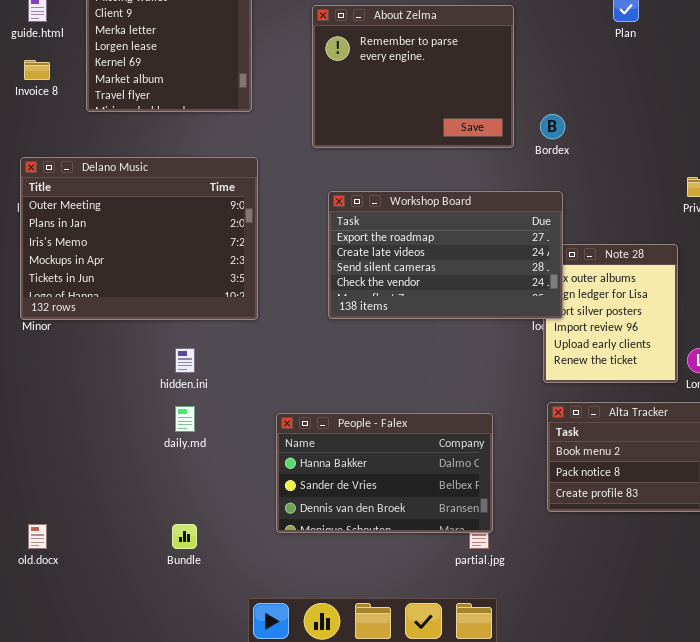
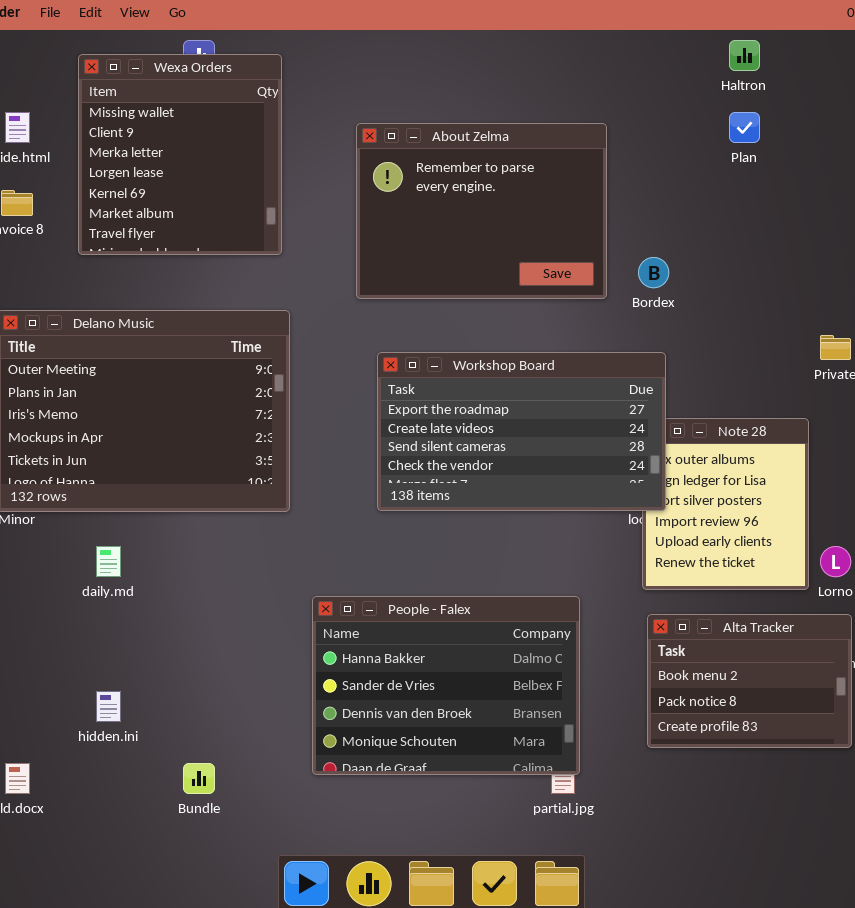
hidden.ini: [175,348,195,373] -> [96,691,121,722], moved
daily.md: [175,406,195,432] -> [96,546,121,577], moved
People - Falex: [276,413,493,533] -> [312,596,580,775], resized

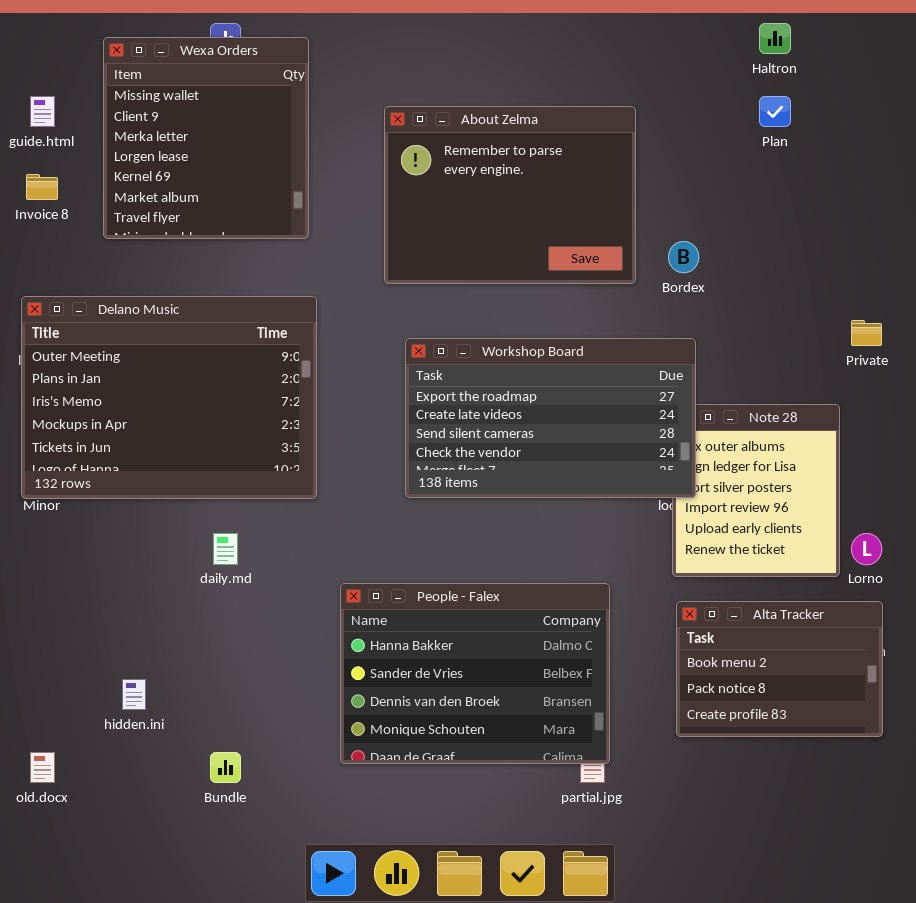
daily.md: [96,546,121,577] -> [213,533,238,565], moved

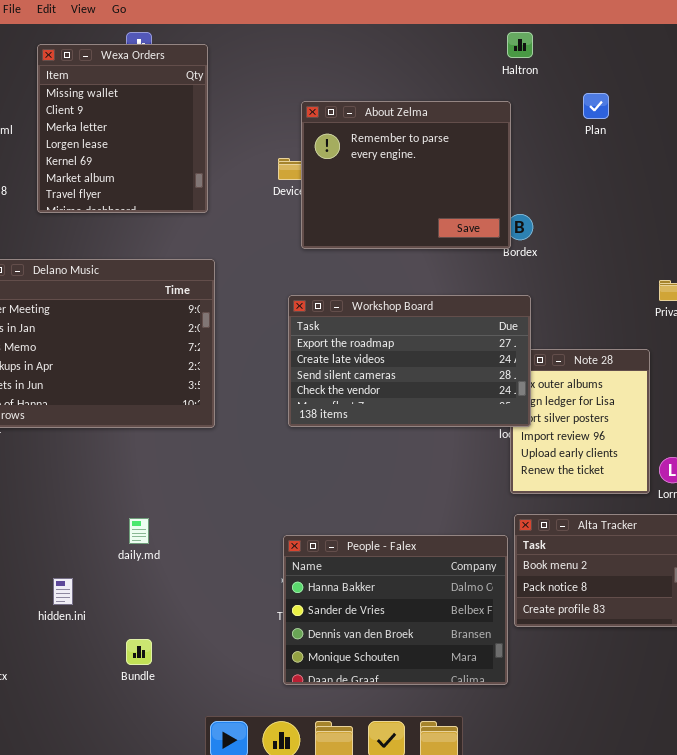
Haltron: [759,23,791,54] -> [507,32,533,58], moved
About Zelma: [384,106,636,284] -> [301,101,511,249], moved
daily.md: [213,533,238,565] -> [129,518,149,544], moved
People - Falex: [340,583,610,764] -> [283,535,508,685], moved

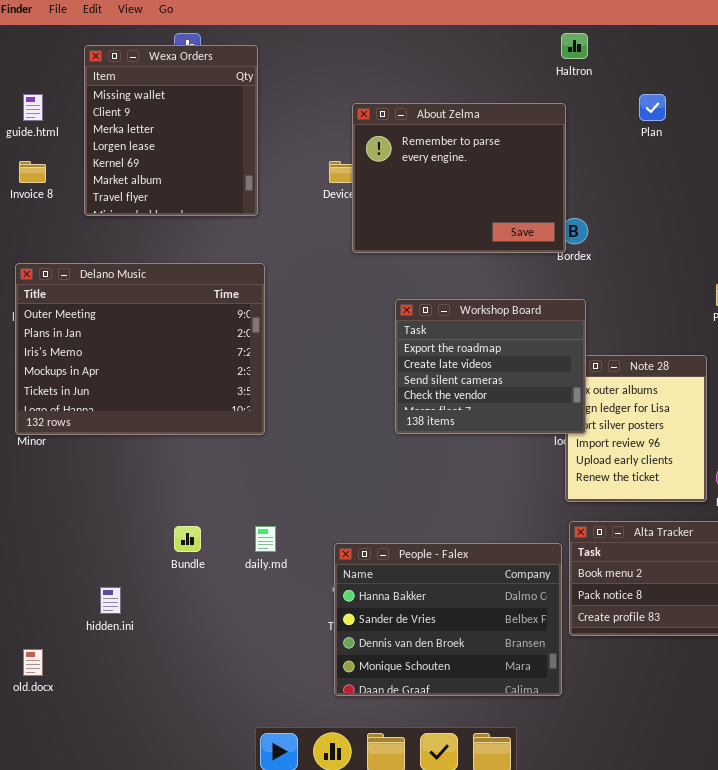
Workshop Board: [288,295,531,427] -> [395,299,586,434], resized
daily.md: [129,518,149,544] -> [255,526,276,552], moved
Bundle: [126,639,152,665] -> [174,526,201,552], moved

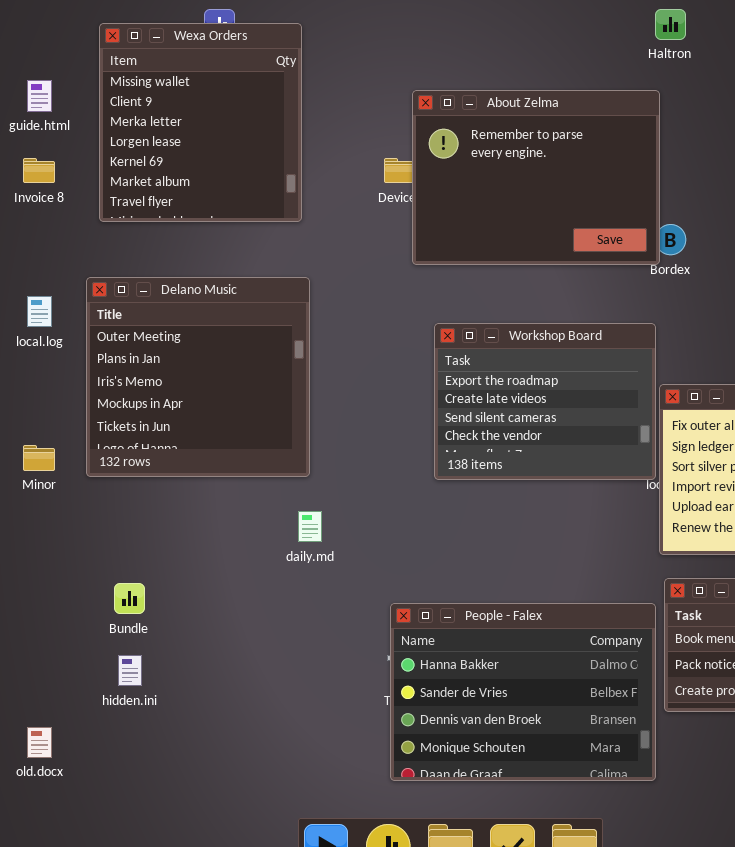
Delano Music: [15,263,265,435] -> [86,277,310,477], resized
Workshop Board: [395,299,586,434] -> [434,323,656,480], moved
Bundle: [174,526,201,552] -> [114,583,145,614], moved
daily.md: [255,526,276,552] -> [298,511,322,542], moved

